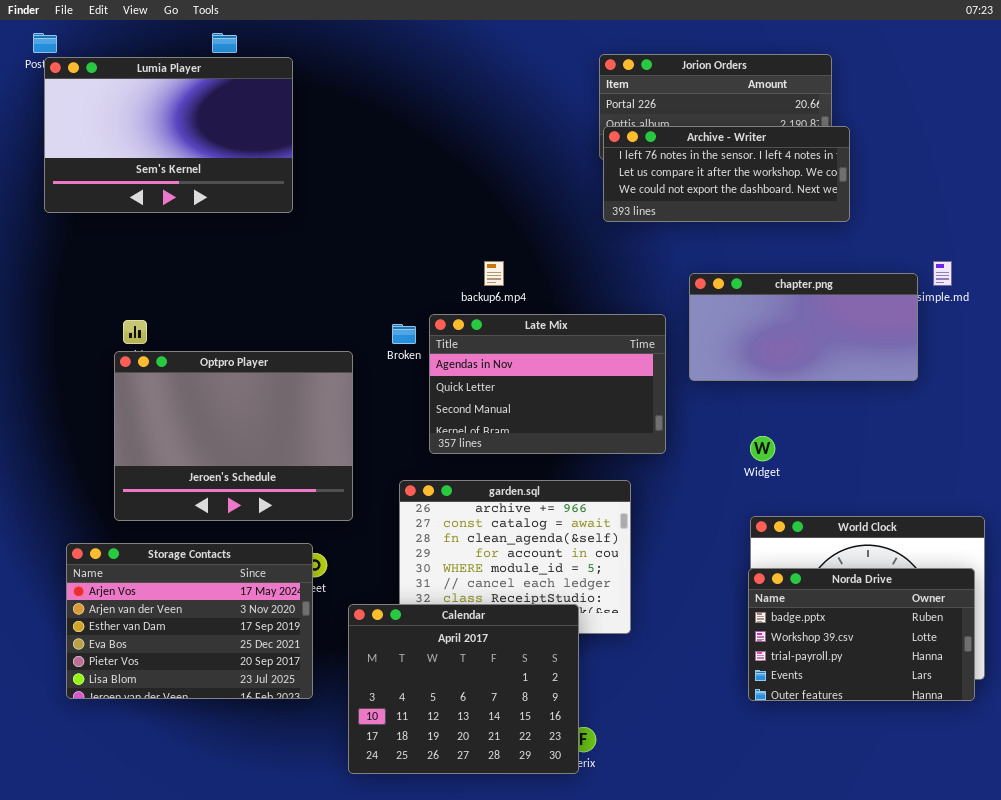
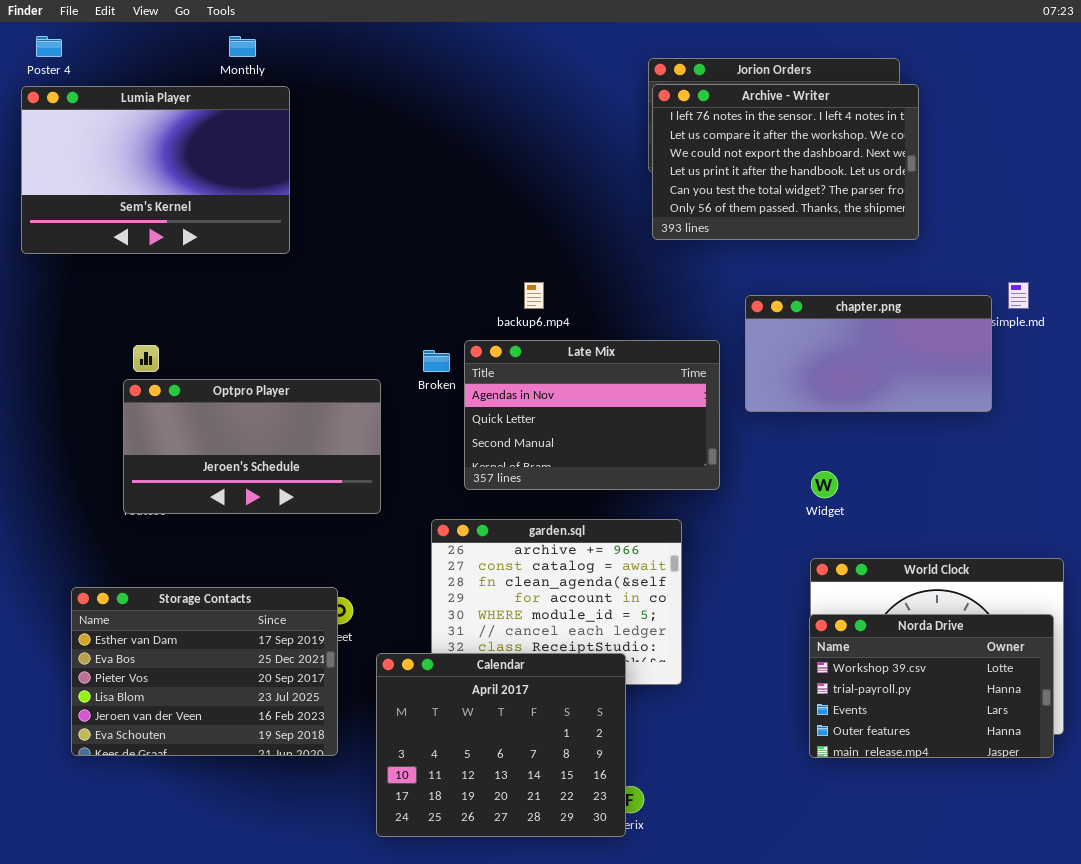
Lumia Player: [44,57,293,213] -> [21,86,290,254], moved
Archive - Writer: [603,126,850,222] -> [652,84,919,240], resized
Optpro Player: [114,351,353,521] -> [123,379,381,514], resized
Storage Contacts: [66,543,313,699] -> [71,587,338,756], scrolled down 2 rows
Norda Drive: [748,568,975,701] -> [809,614,1054,758], scrolled down 1 row

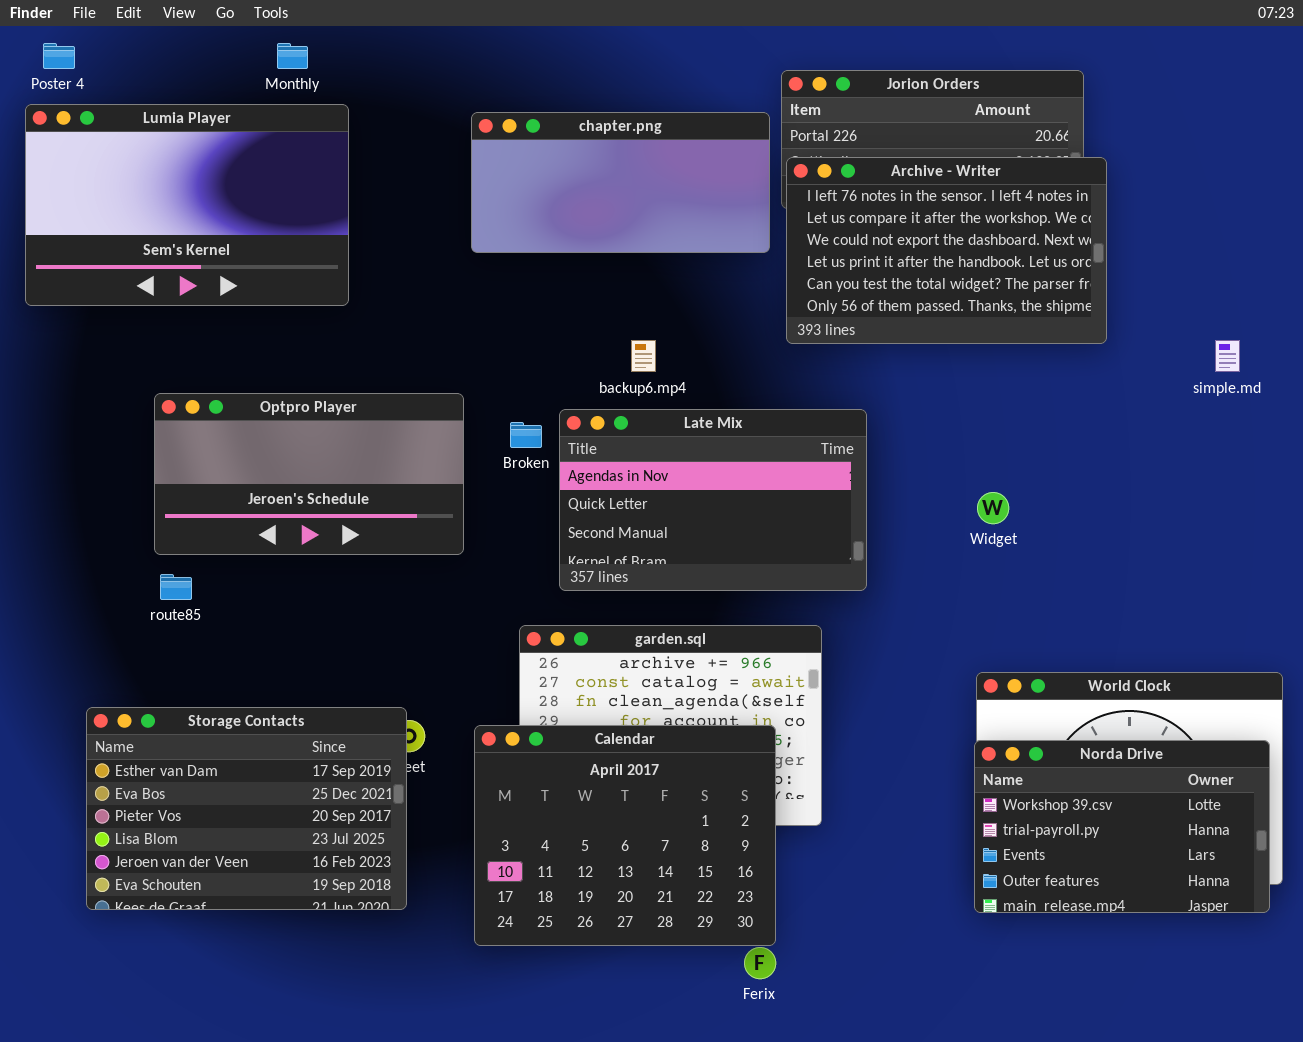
Archive - Writer: [652,84,919,240] -> [786,157,1107,344], moved
chapter.png: [745,295,992,412] -> [471,112,770,253], moved
Optpro Player: [123,379,381,514] -> [154,393,464,555], moved
Widget: [811,471,838,498] -> [977,492,1009,524], moved
Calendar: [376,653,626,837] -> [474,725,776,946], moved

